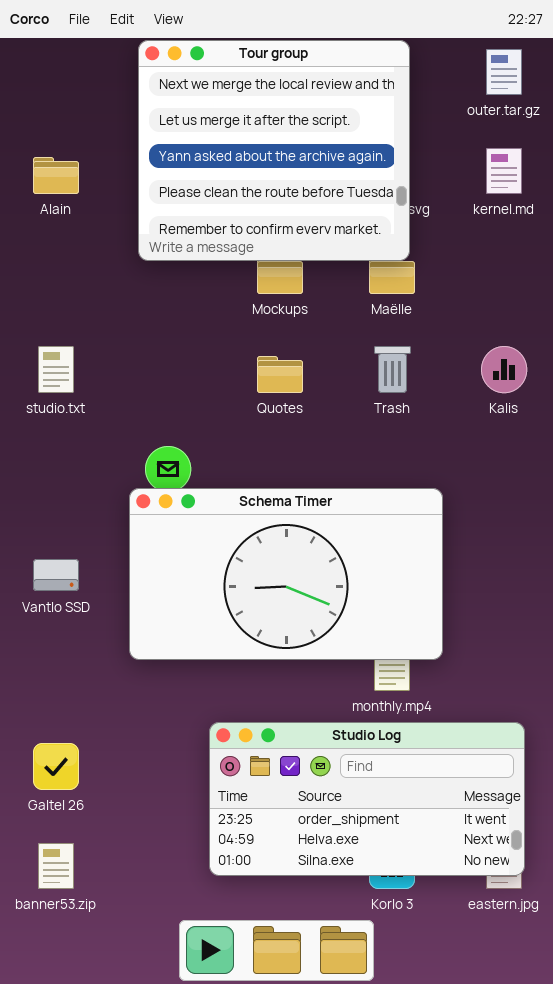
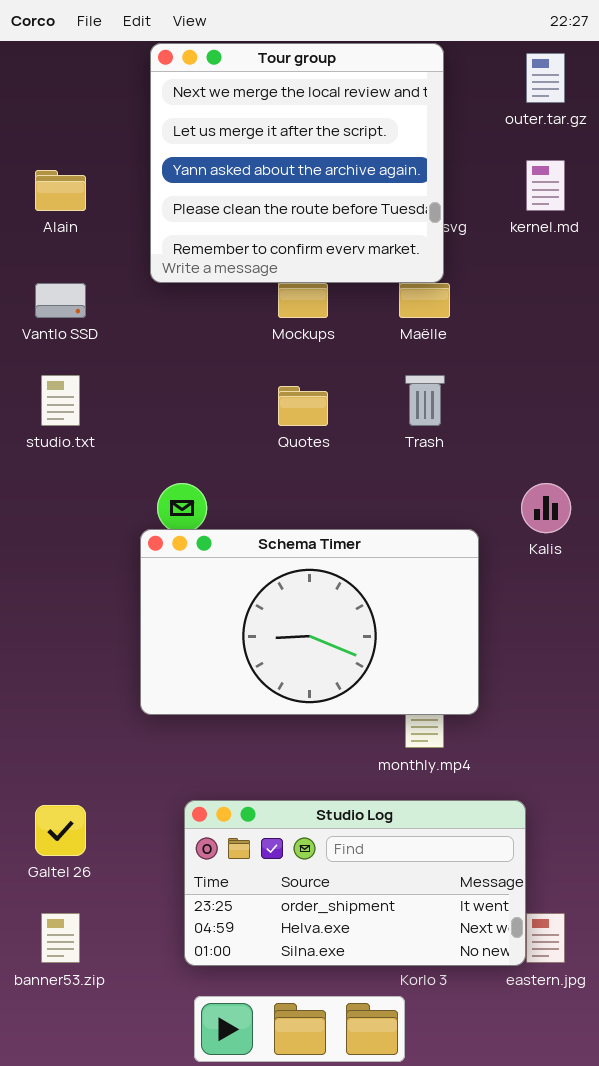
Kalis: [481,346,527,393] -> [521,483,571,533], moved
Vantlo SSD: [33,559,79,591] -> [35,283,86,318], moved
Studio Log: [209,722,525,876] -> [184,800,526,966], moved

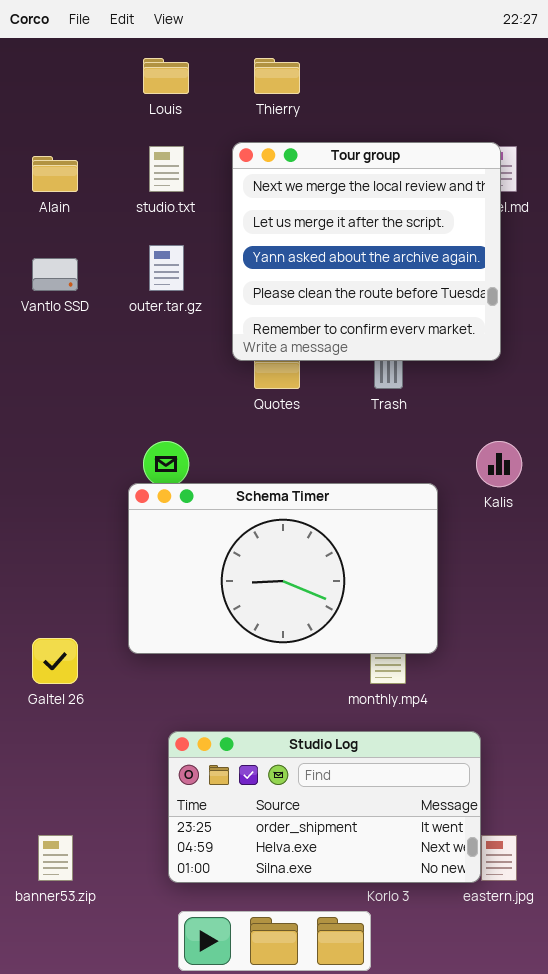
Tour group: [150,43,444,283] -> [232,142,501,361], moved
outer.tar.gz: [526,53,565,103] -> [149,245,184,291], moved
studio.txt: [41,375,80,426] -> [149,146,184,192], moved
Galtel 26: [35,805,86,856] -> [32,638,78,684], moved

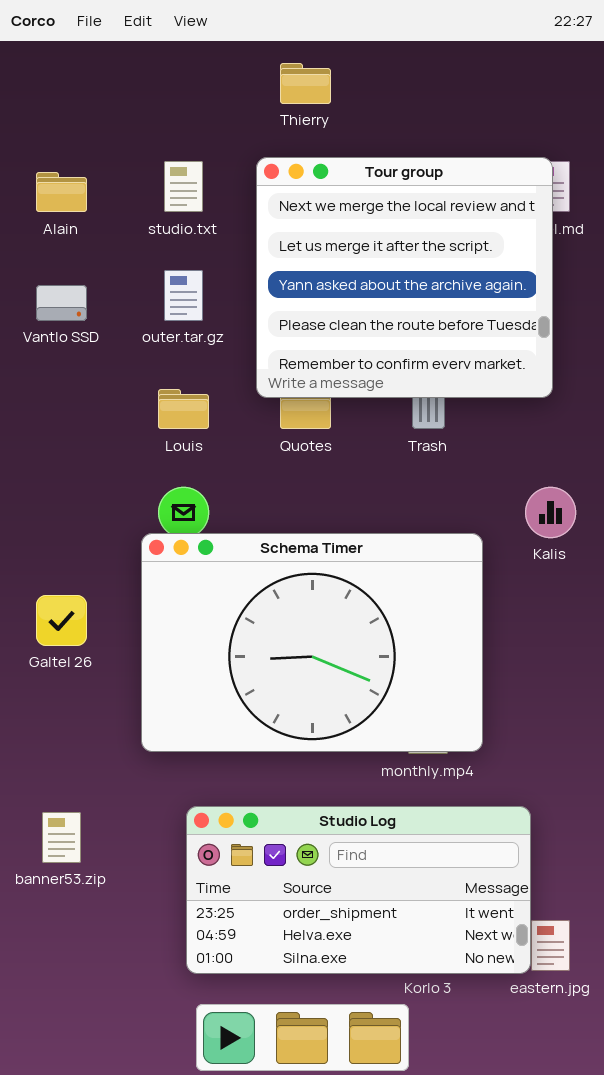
Louis: [143,58,189,94] -> [158,389,209,429], moved
Schema Timer: [128,483,438,654] -> [141,533,483,752], resized
Galtel 26: [32,638,78,684] -> [36,595,87,646], moved
banner53.zip: [38,835,73,881] -> [42,812,81,863], moved

